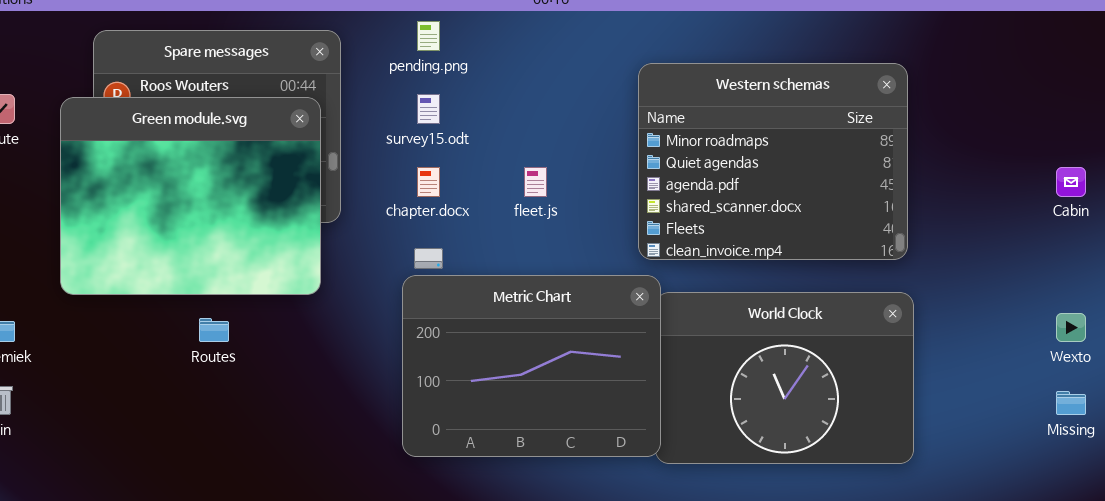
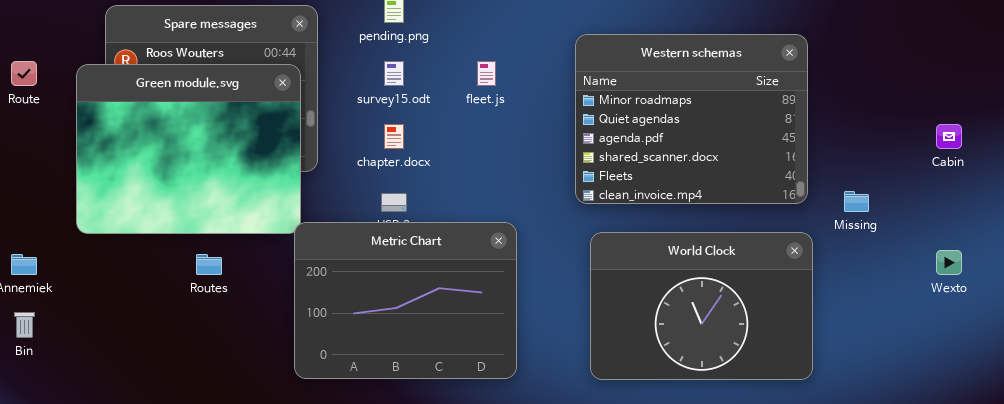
fleet.js: [524,167,547,197] -> [477,61,496,86], moved
Metric Chart: [402,275,661,457] -> [294,222,517,379], moved
Missing: [1056,391,1086,415] -> [844,191,869,212], moved

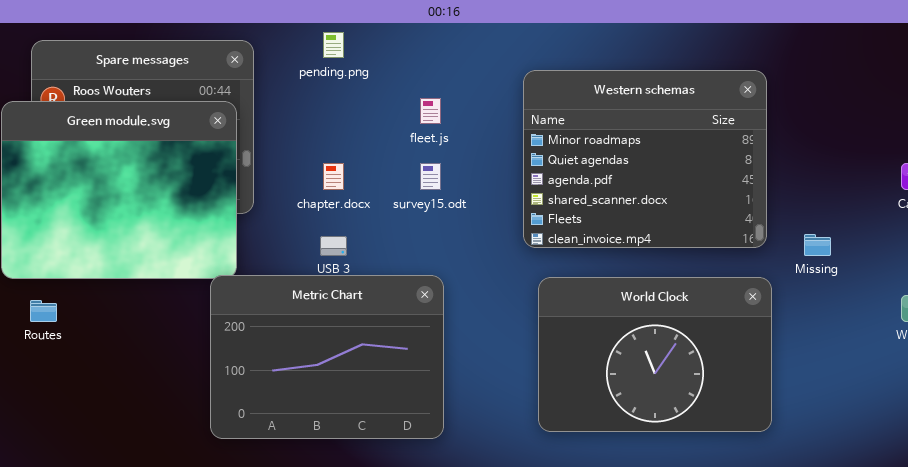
survey15.odt: [384,61,404,86] -> [420,163,441,190], moved
Metric Chart: [294,222,517,379] -> [210,275,444,439], moved
Routes: [196,254,222,275] -> [30,300,57,322], moved

